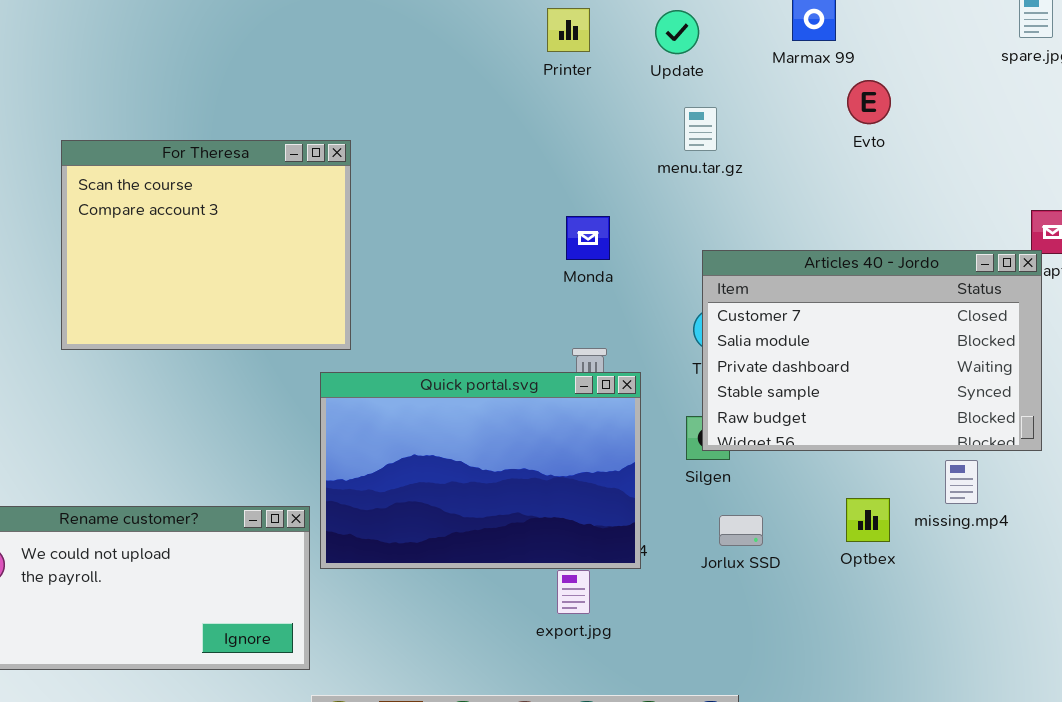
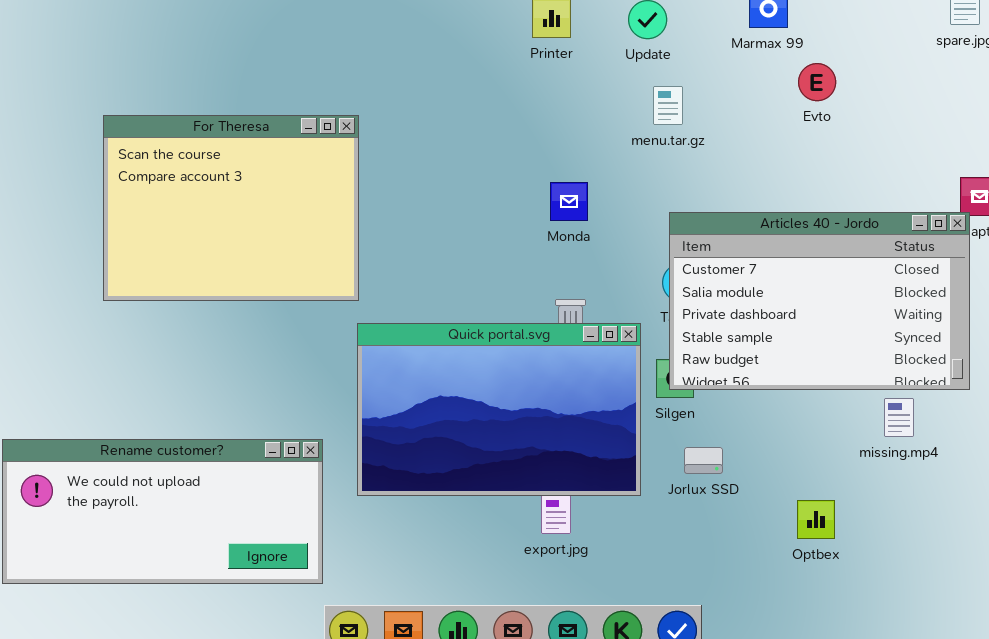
Quick portal.svg: [320,372,641,569] -> [357,323,641,496], moved
Optbex: [846,498,890,542] -> [797,500,835,539], moved

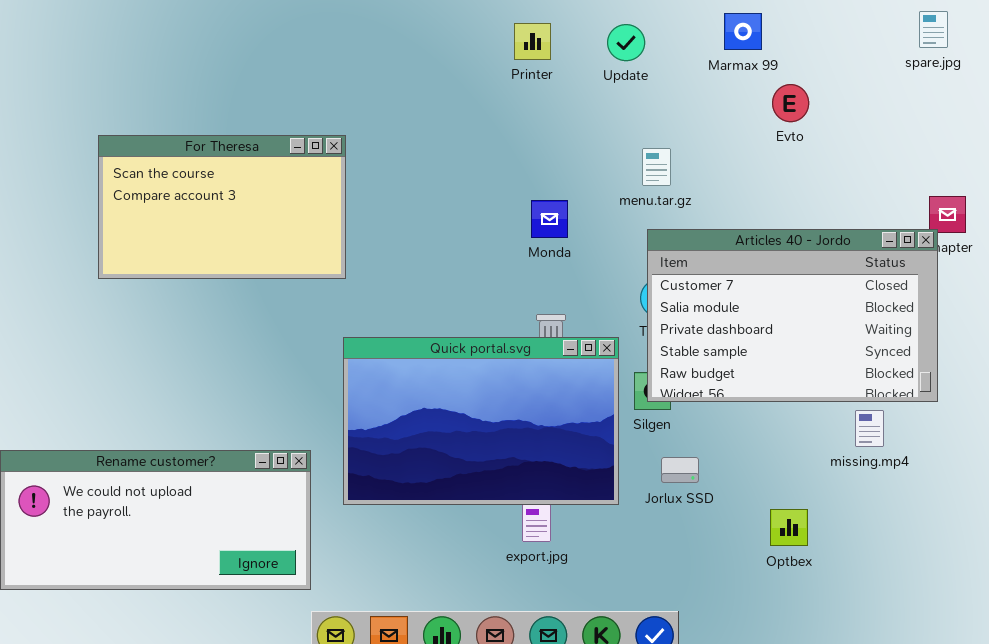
menu.tar.gz: [653,86,683,125] -> [642,148,671,186], moved
For Theresa: [103,115,359,301] -> [98,135,346,279], resized

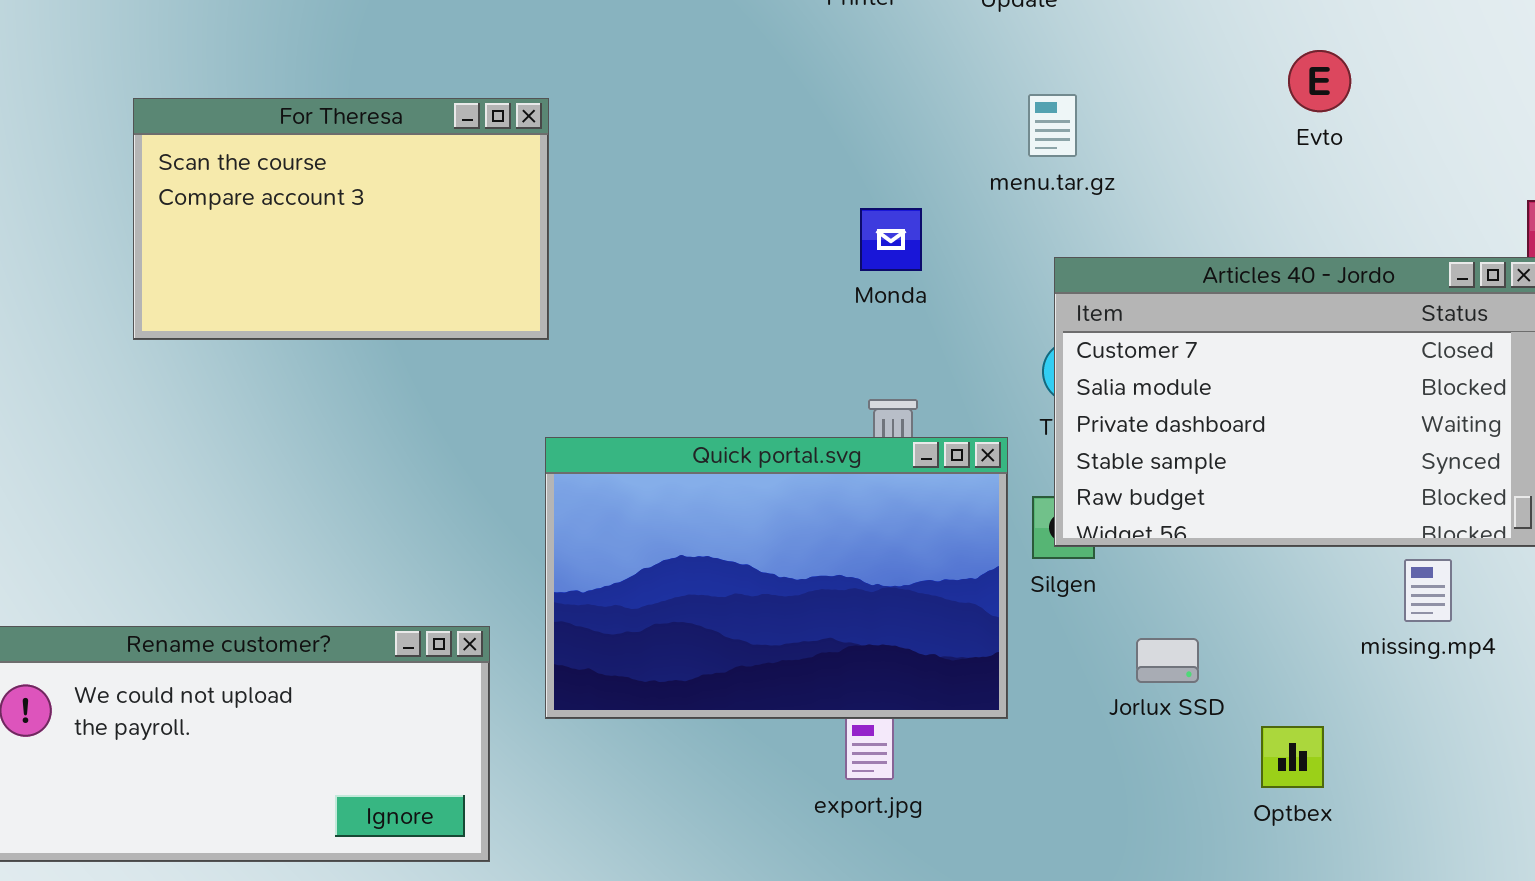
Evto: [772,84,809,122] -> [1288,50,1351,112], moved
menu.tar.gz: [642,148,671,186] -> [1028,94,1077,157], moved
Jorlux SSD: [661,457,699,483] -> [1136,638,1199,683], moved

